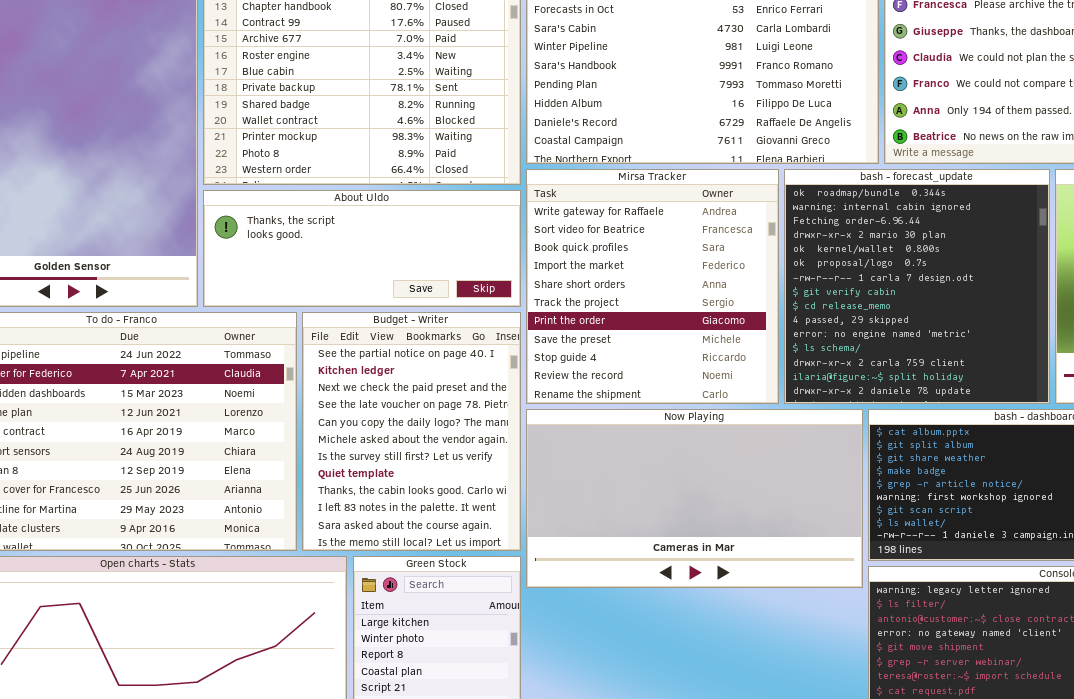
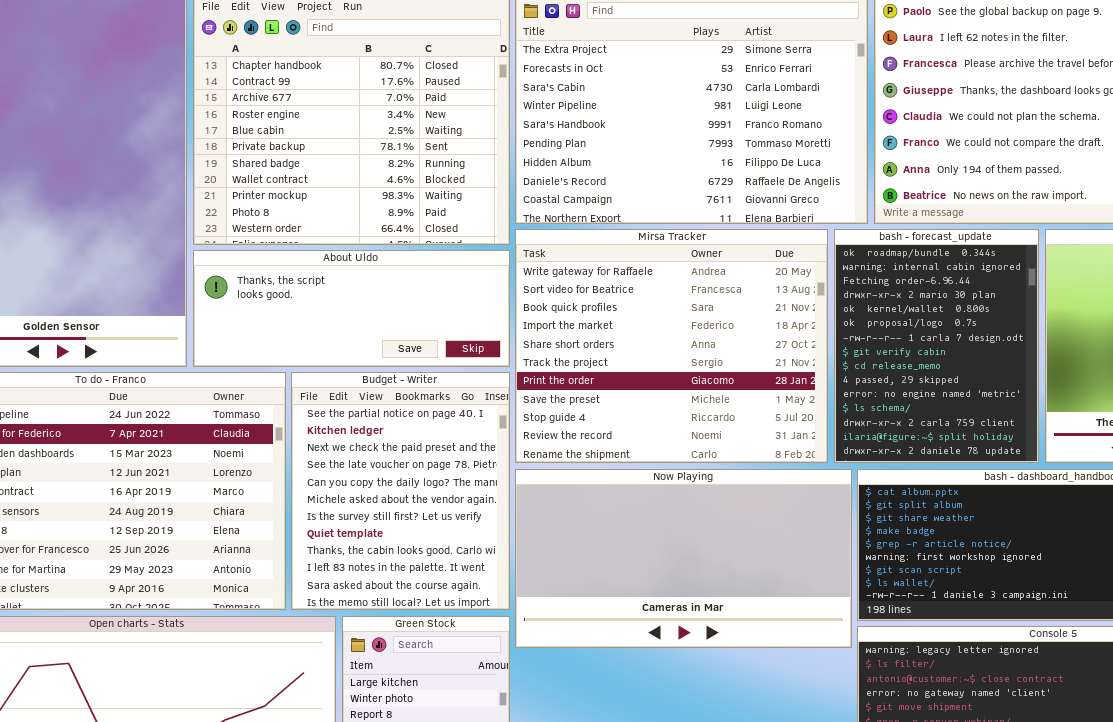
Mirsa Tracker: [526,169,779,404] -> [515,229,828,463], resized
bash - forecast_update: [784,169,1050,404] -> [834,229,1039,463], resized

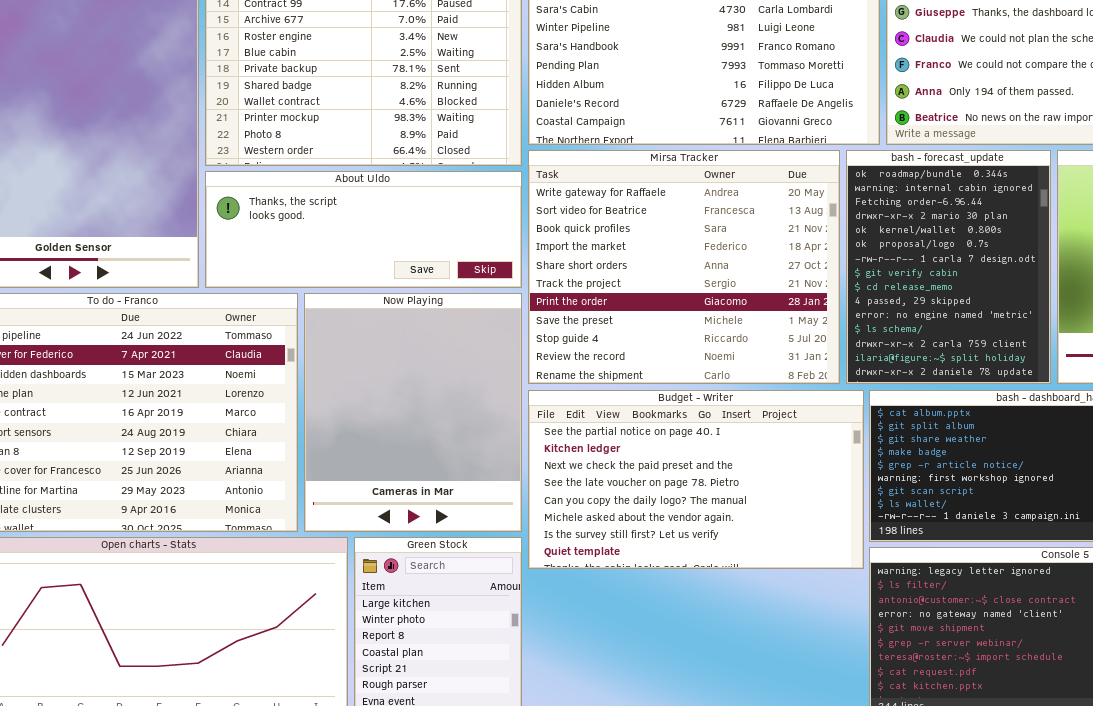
Budget - Writer: [291,372,510,610] -> [528,390,864,569], moved, resized
Now Playing: [515,469,852,648] -> [304,293,522,532], moved, resized

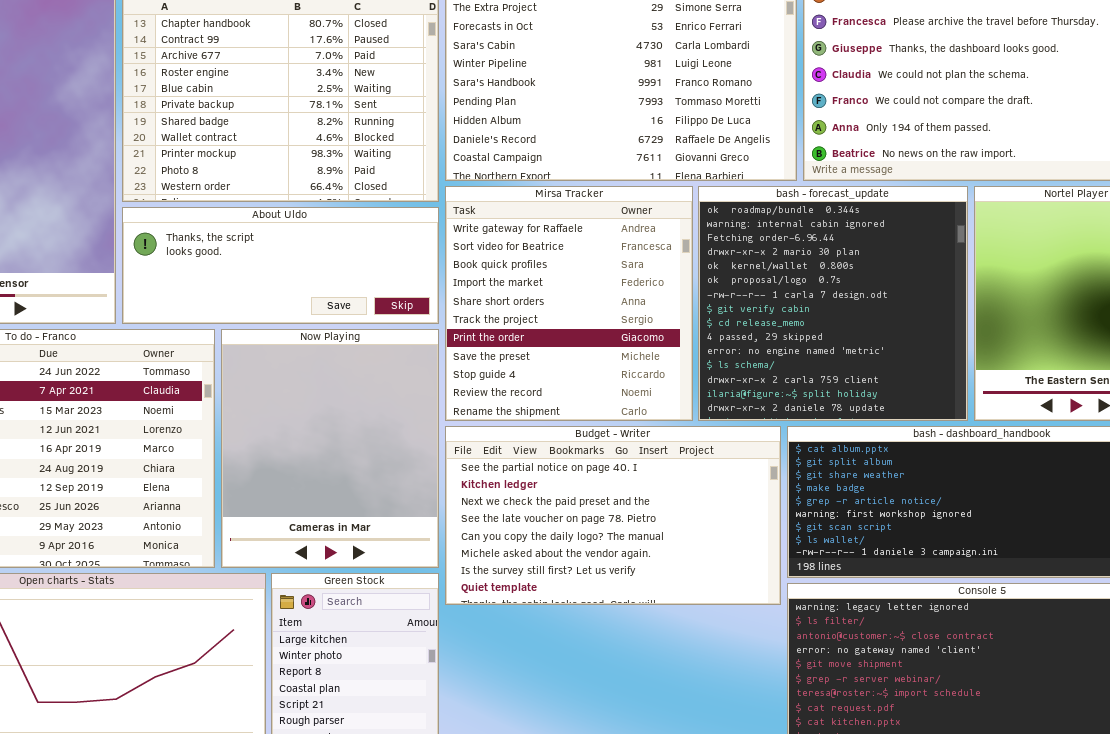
Mirsa Tracker: [528,150,840,384] -> [445,186,693,421], resized
bash - forecast_update: [846,150,1051,384] -> [698,186,968,421], resized

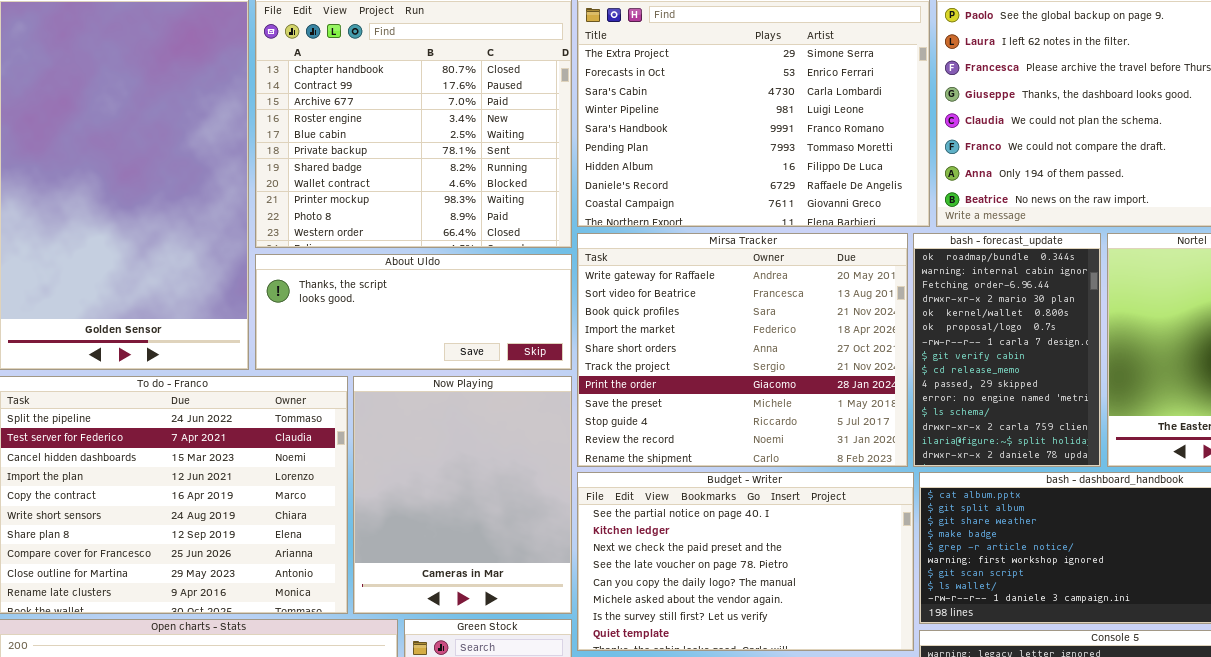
Mirsa Tracker: [445,186,693,421] -> [577,233,908,467], resized
bash - forecast_update: [698,186,968,421] -> [913,233,1101,467], resized

